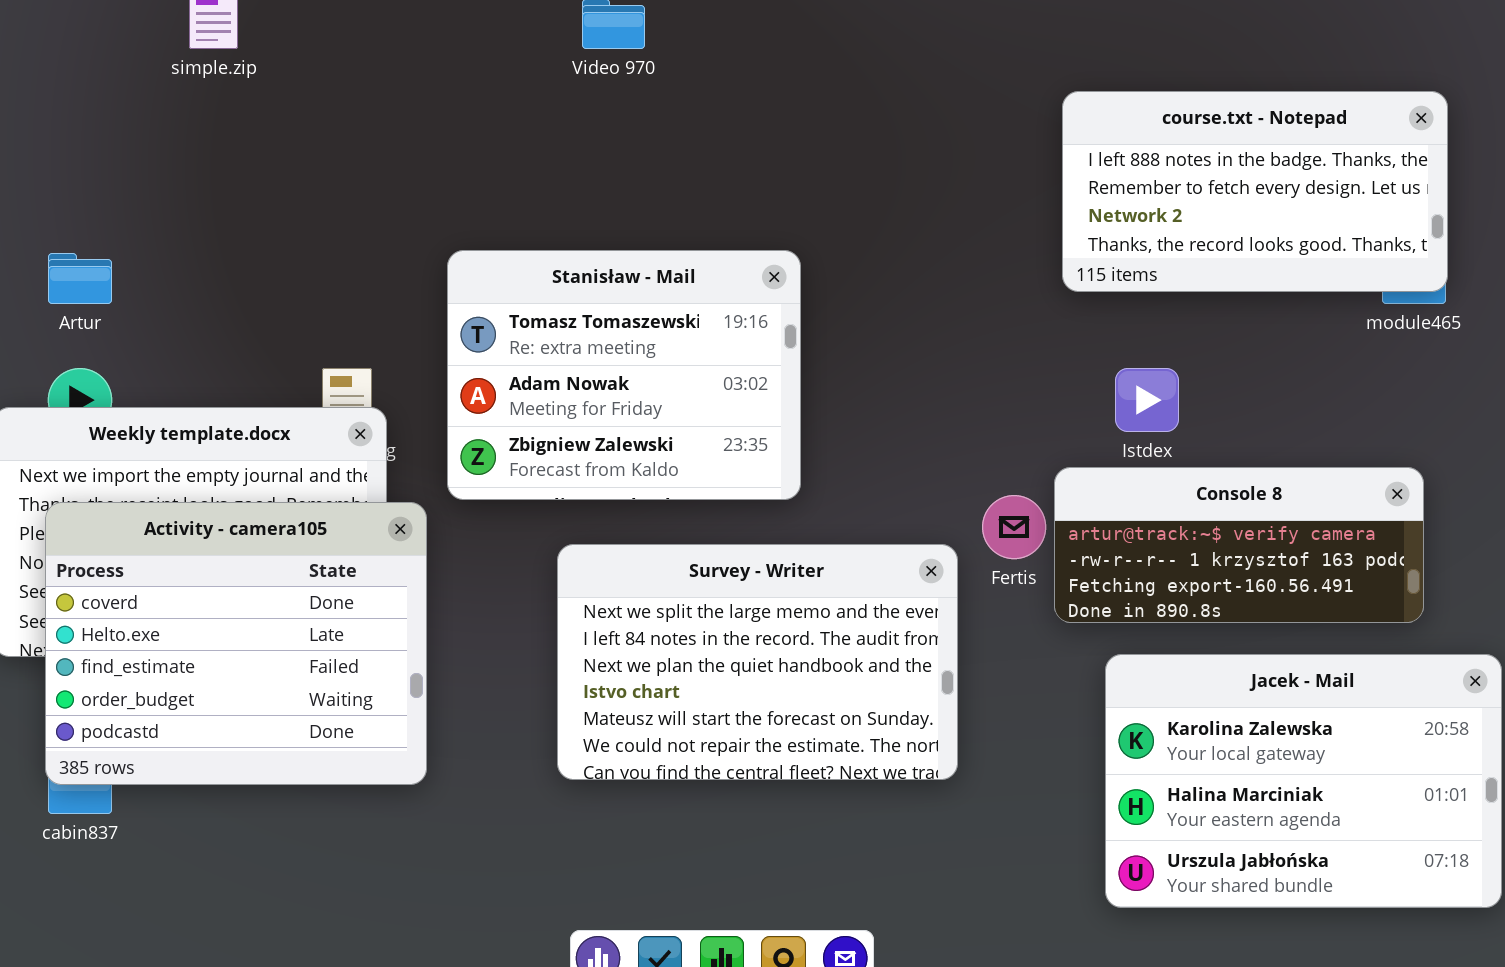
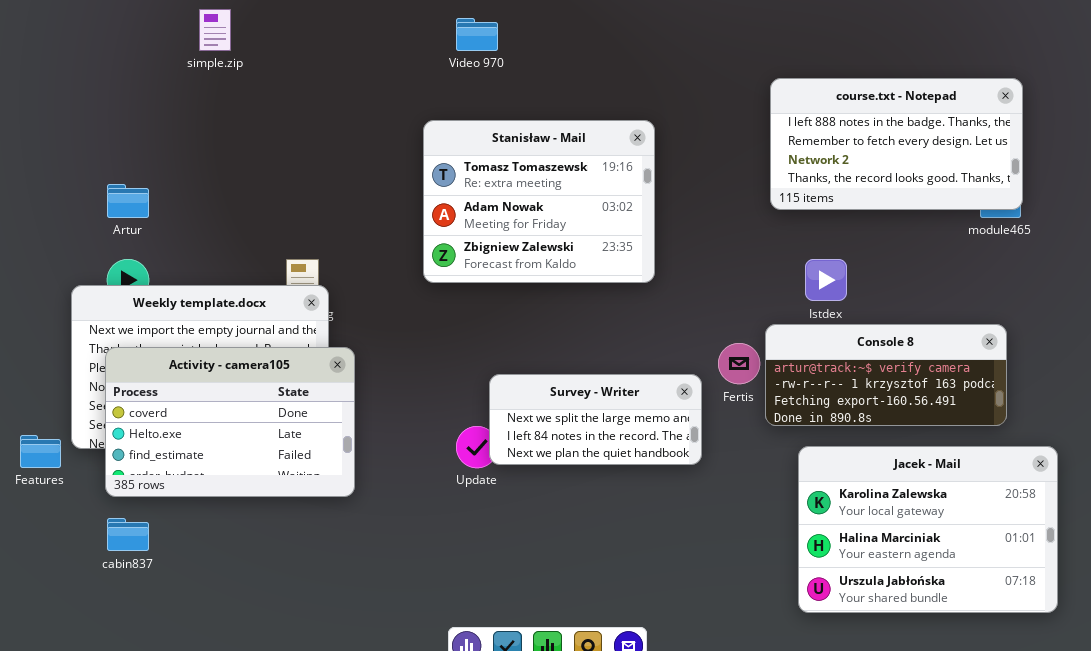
Stanisław - Mail: [447,250,801,500] -> [423,120,655,283], moved
Activity - camera105: [45,502,427,785] -> [105,347,355,497], resized
Survey - Writer: [557,544,958,780] -> [489,374,702,465], resized

